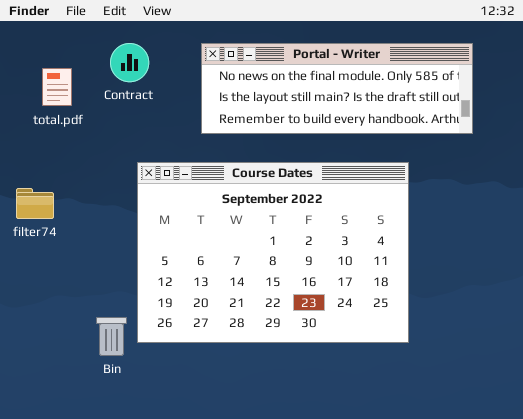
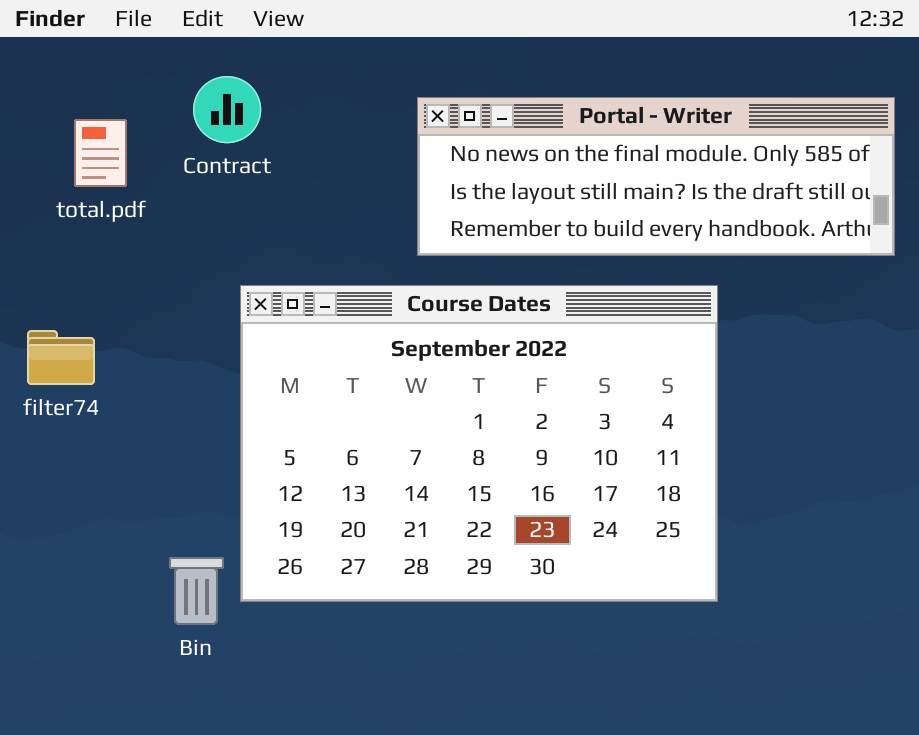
Portal - Writer: [201,43,473,134] -> [417,97,895,256], moved

